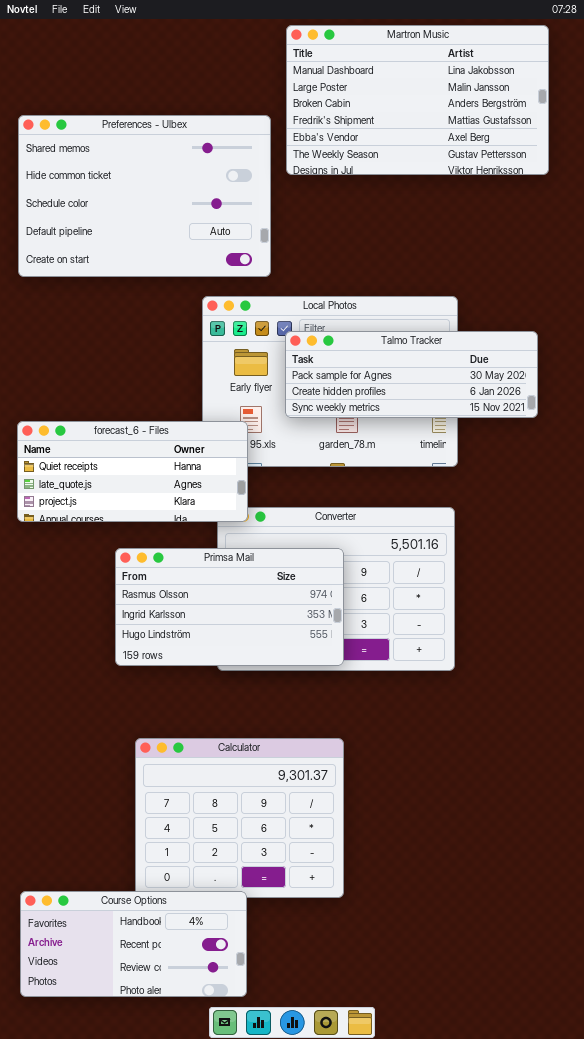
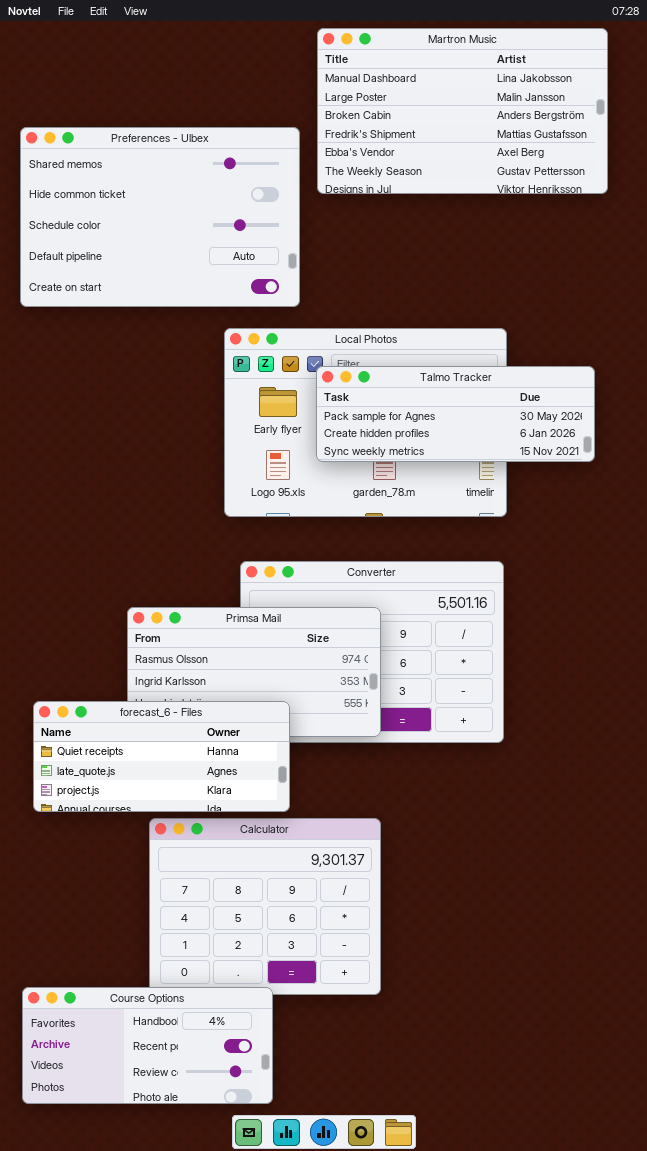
forecast_6 - Files: [17,421,248,522] -> [33,701,290,812], moved

